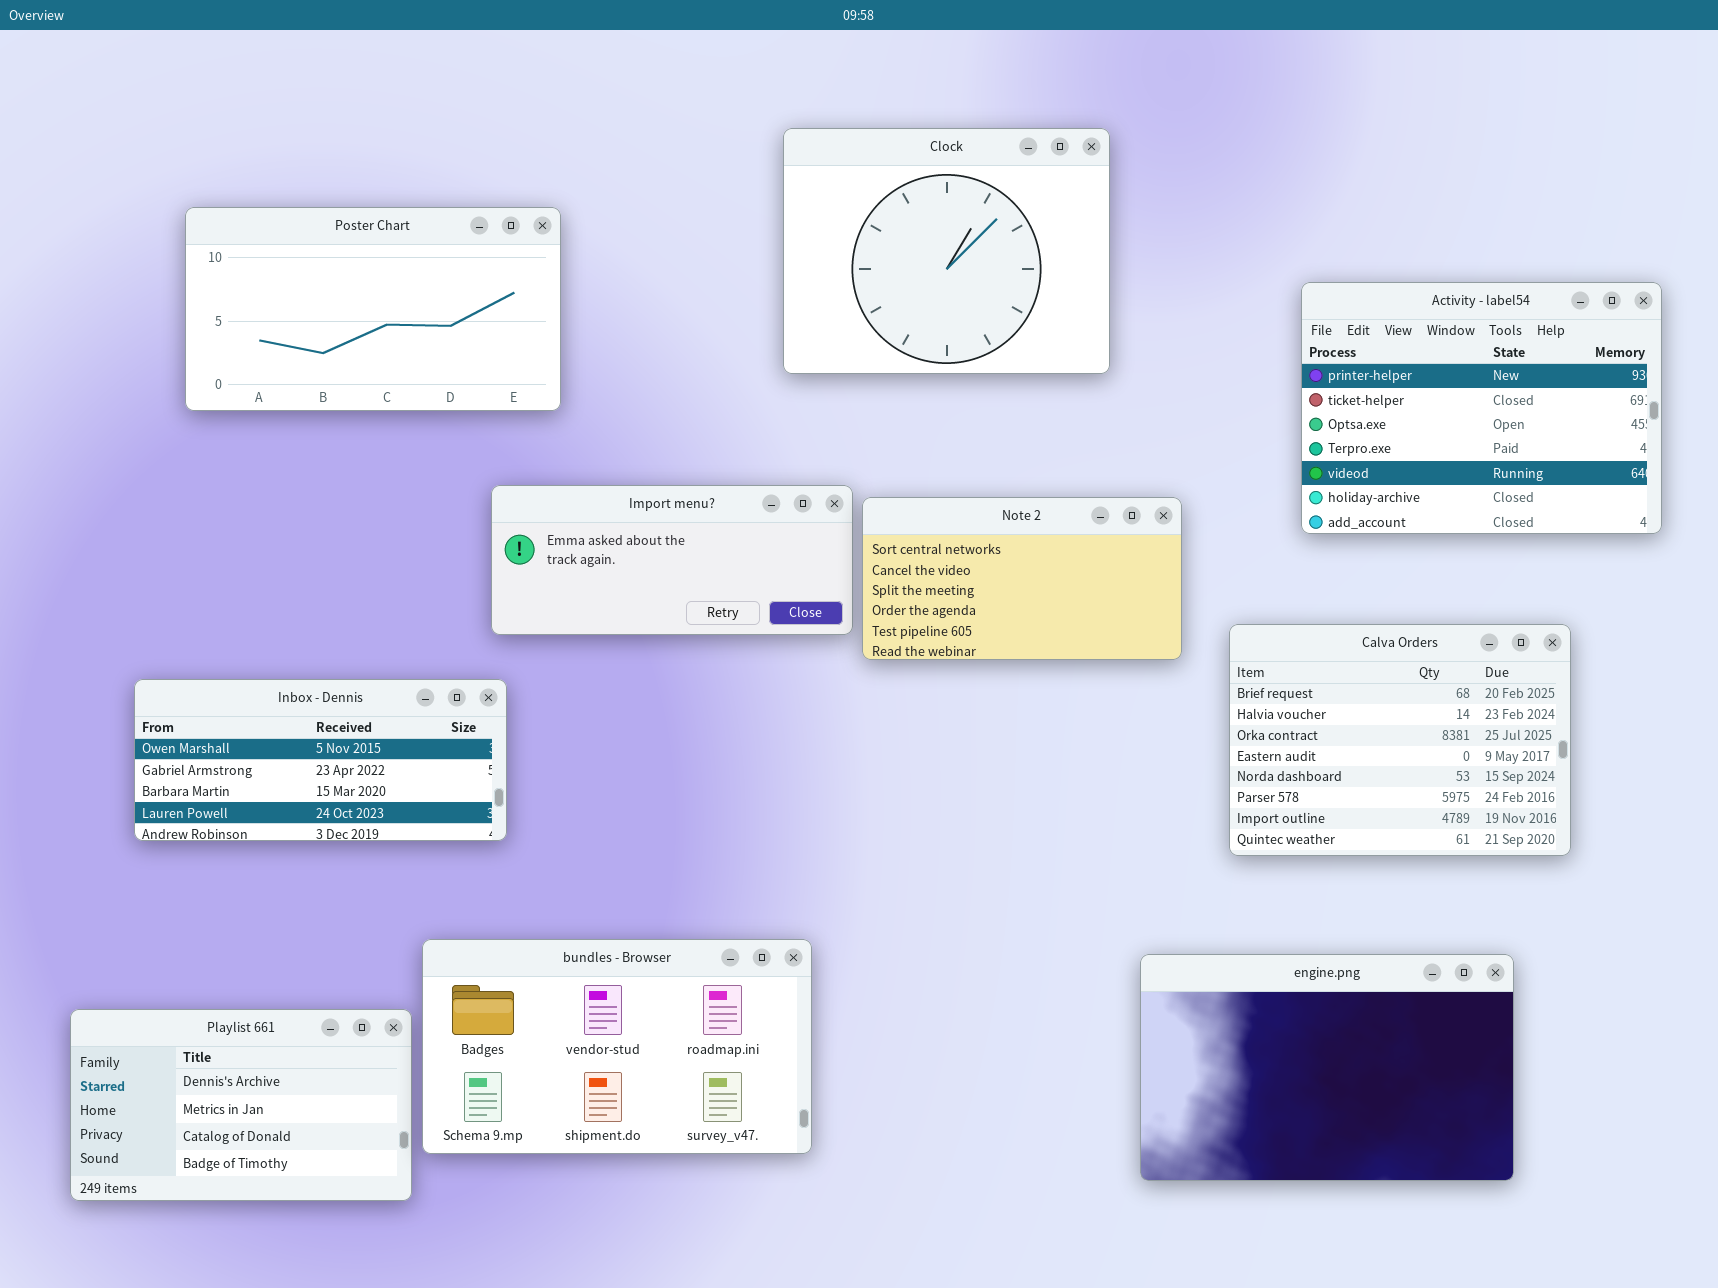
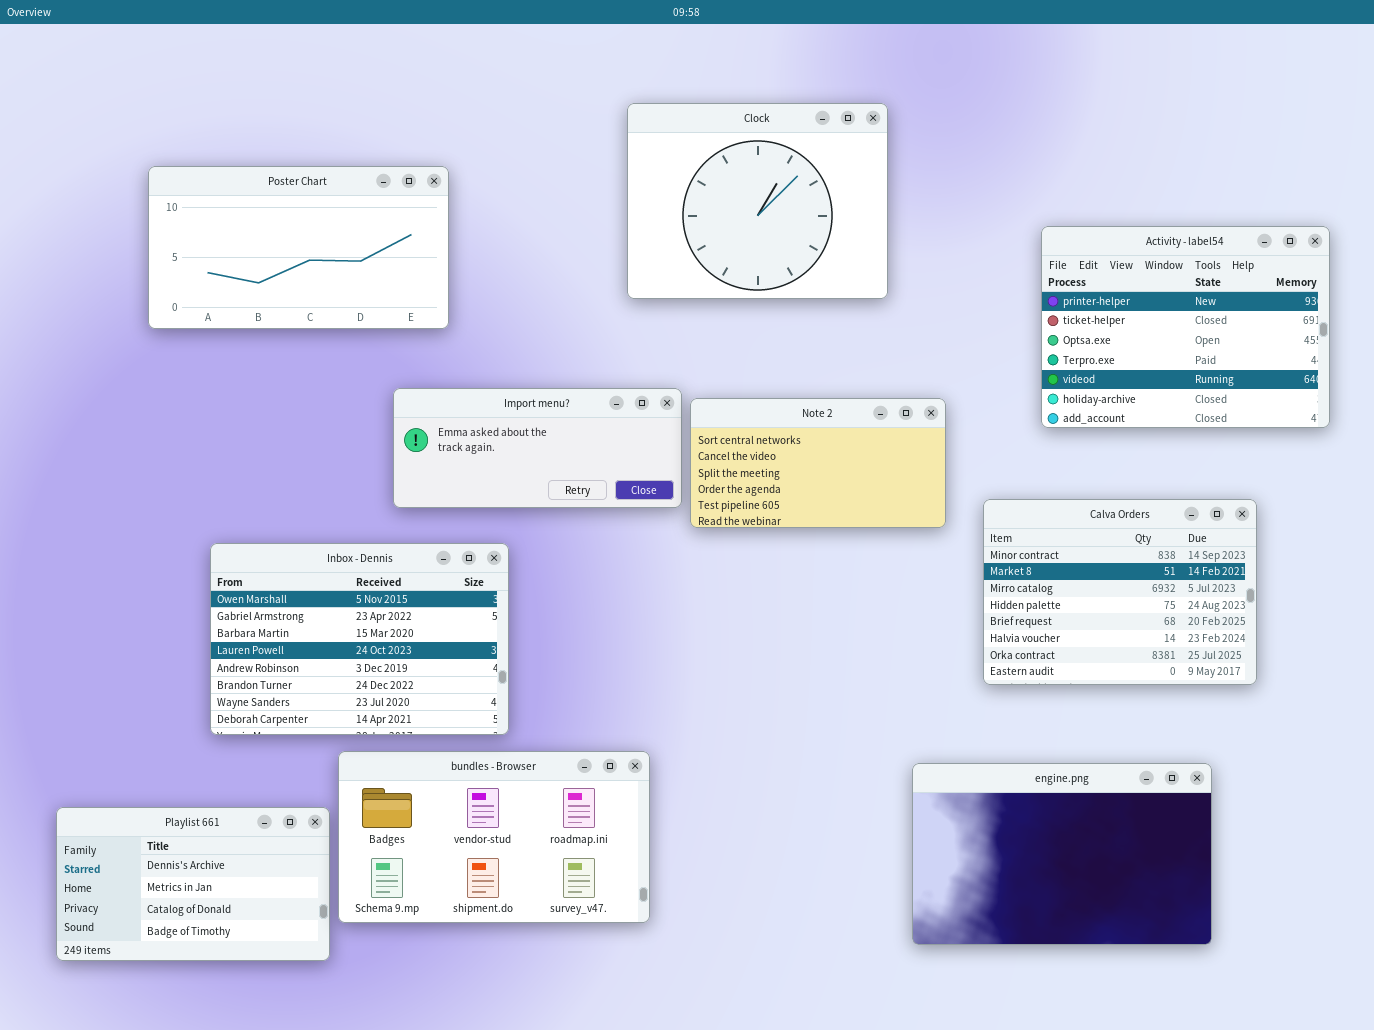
Calva Orders: [1229,624,1571,856] -> [983,499,1257,685], scrolled up 4 rows
Inbox - Dennis: [134,679,507,841] -> [210,543,509,735], moved, resized

